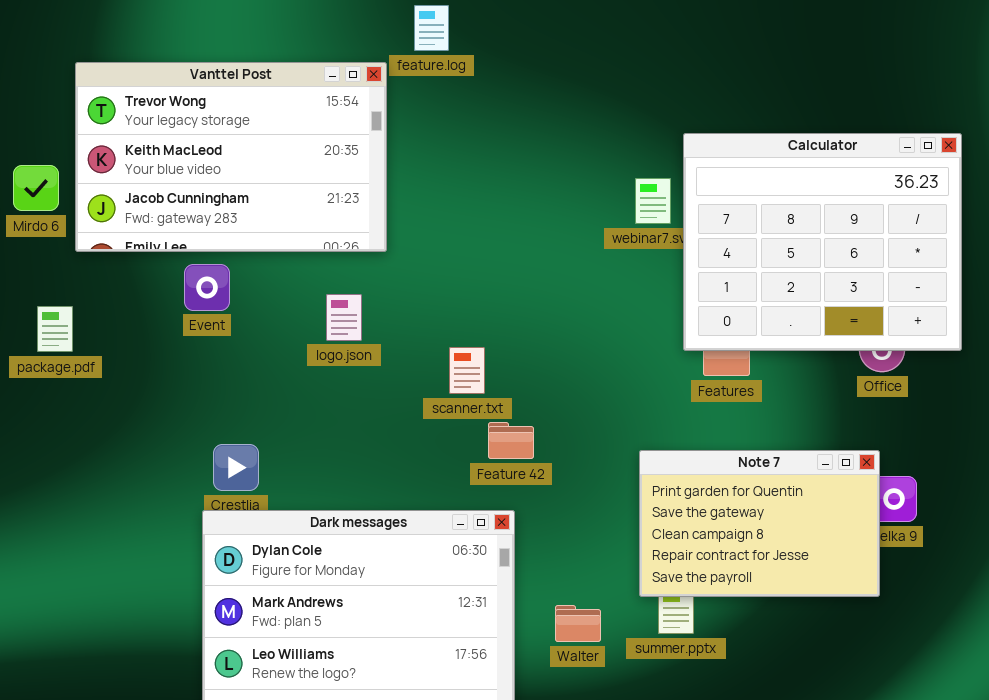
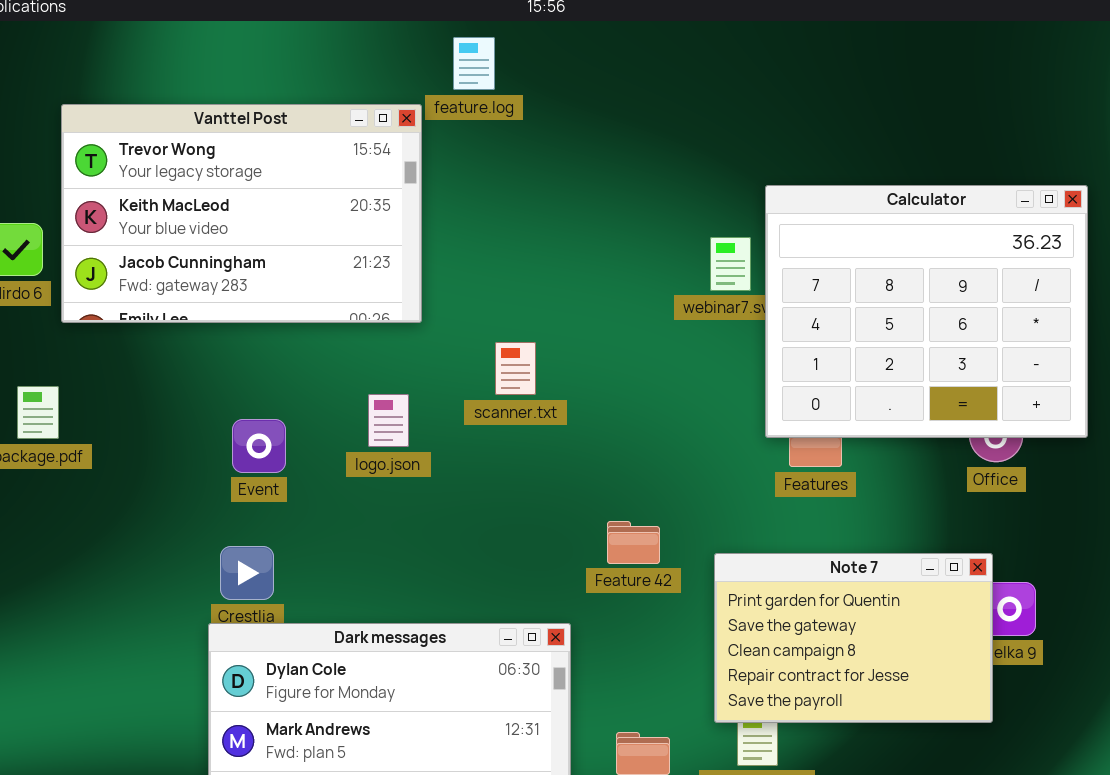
Event: [184,264,230,311] -> [232,419,286,473], moved
logo.json: [326,294,362,341] -> [368,394,409,447], moved
scanner.txt: [449,347,485,394] -> [495,342,536,395], moved
Feature 42: [488,422,534,459] -> [607,521,660,564], moved

